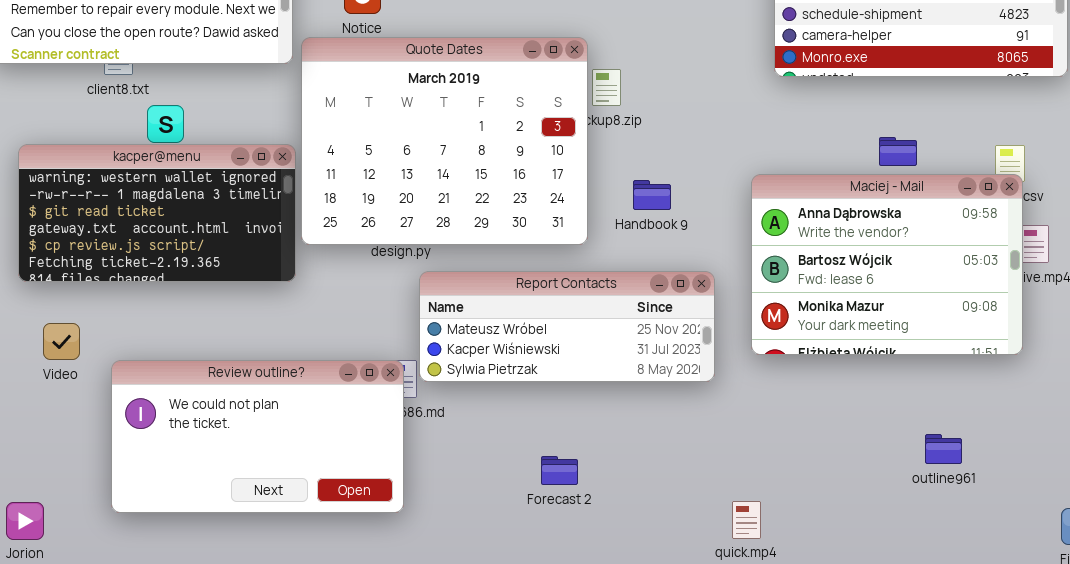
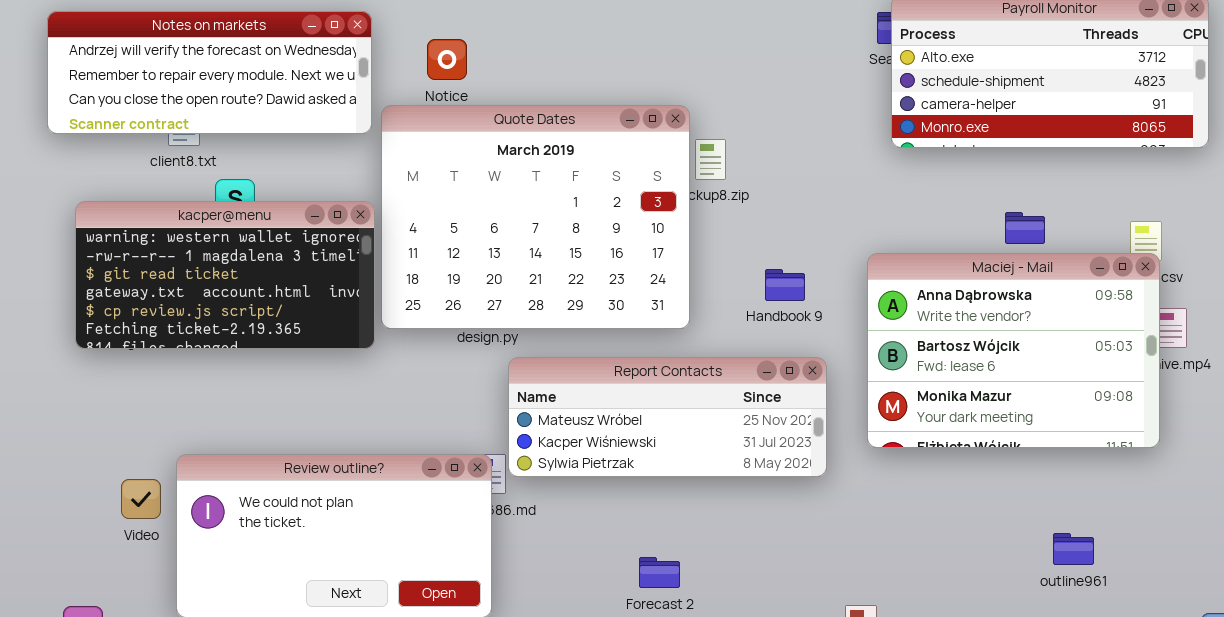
kacper@menu: [18,144,296,282] -> [75,201,375,349], moved
Handbook 9: [633,180,671,210] -> [765,269,805,301], moved
Video: [43,323,80,360] -> [121,479,161,519], moved

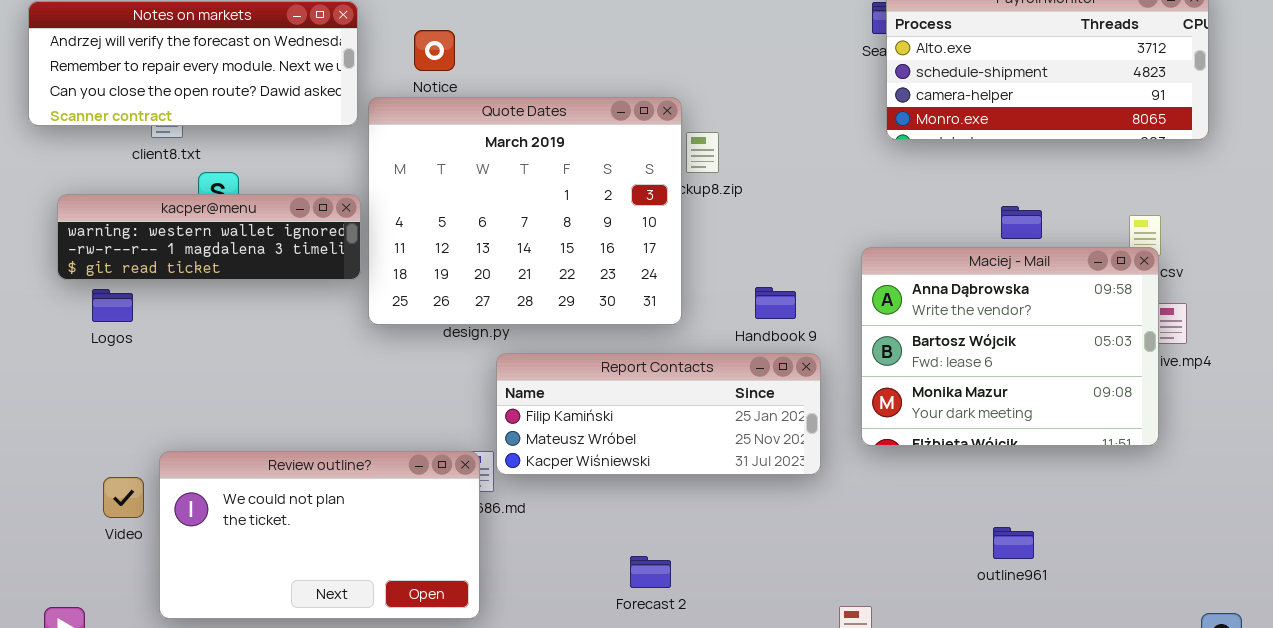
kacper@menu: [75,201,375,349] -> [57,194,361,280], resized
Handbook 9: [765,269,805,301] -> [755,287,796,319], moved
Report Contacts: [508,357,827,477] -> [496,353,821,475], scrolled up 1 row
outline961: [1053,533,1094,565] -> [993,527,1034,559], moved

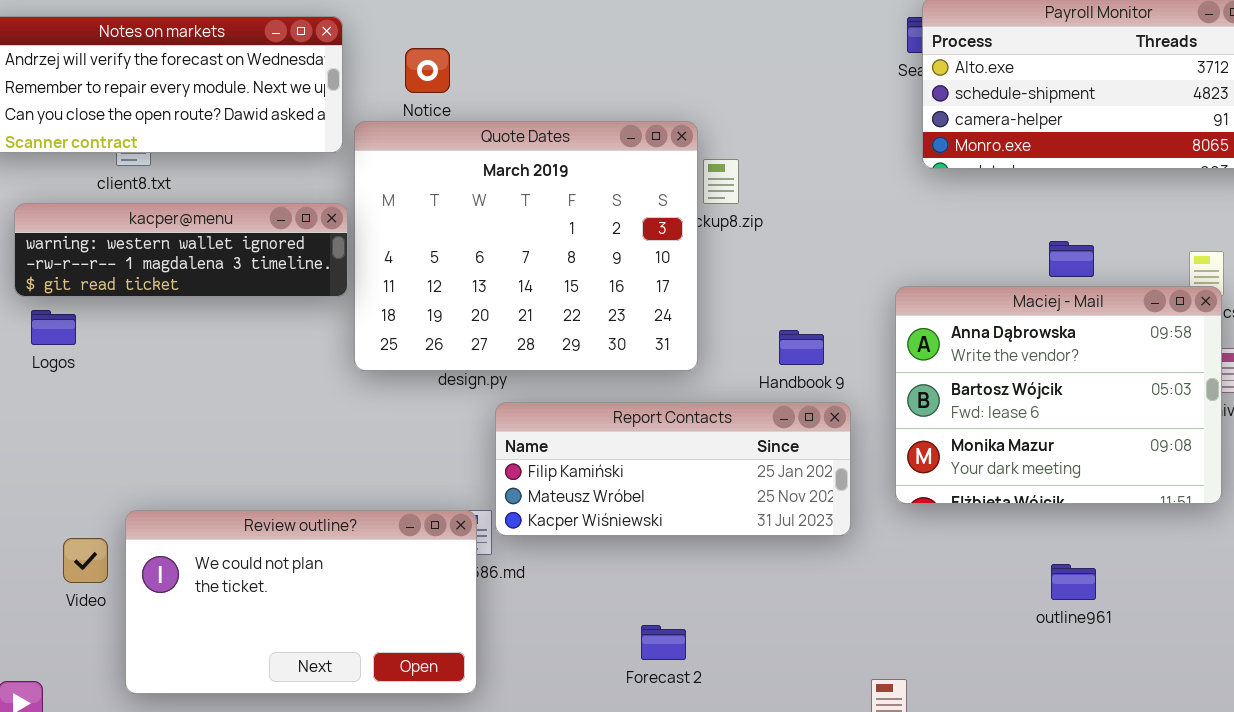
kacper@menu: [57,194,361,280] -> [14,203,348,297], moved
Logos: [92,289,133,322] -> [31,310,76,345], moved
outline961: [993,527,1034,559] -> [1051,564,1096,600], moved

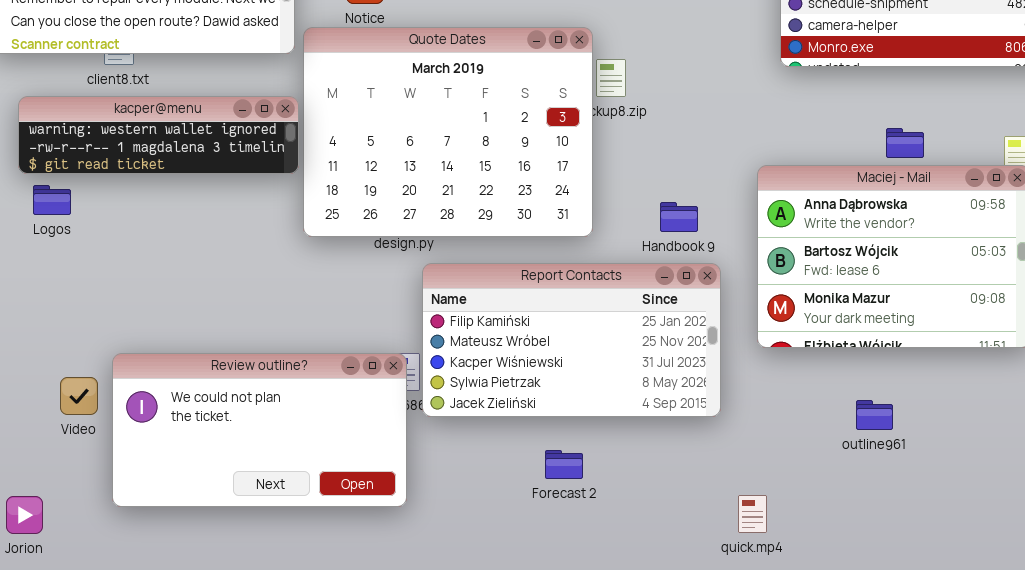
Report Contacts: [495,402,851,536] -> [422,263,721,417], resized
outline961: [1051,564,1096,600] -> [856,400,893,430], moved

